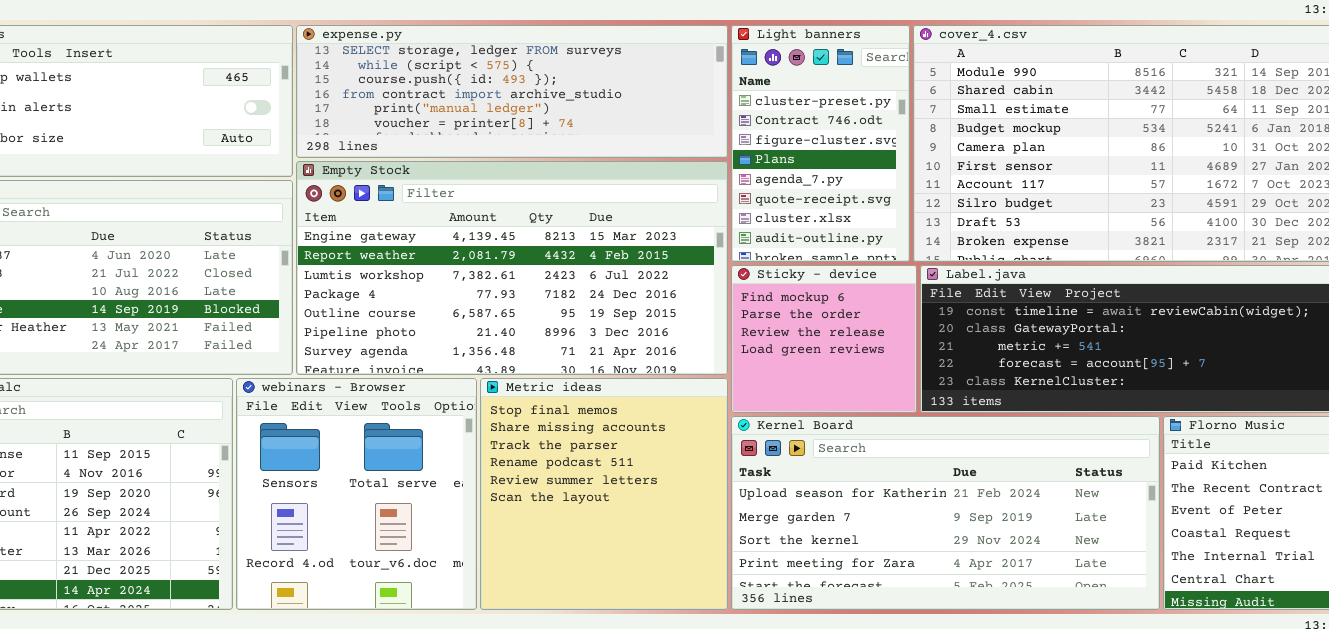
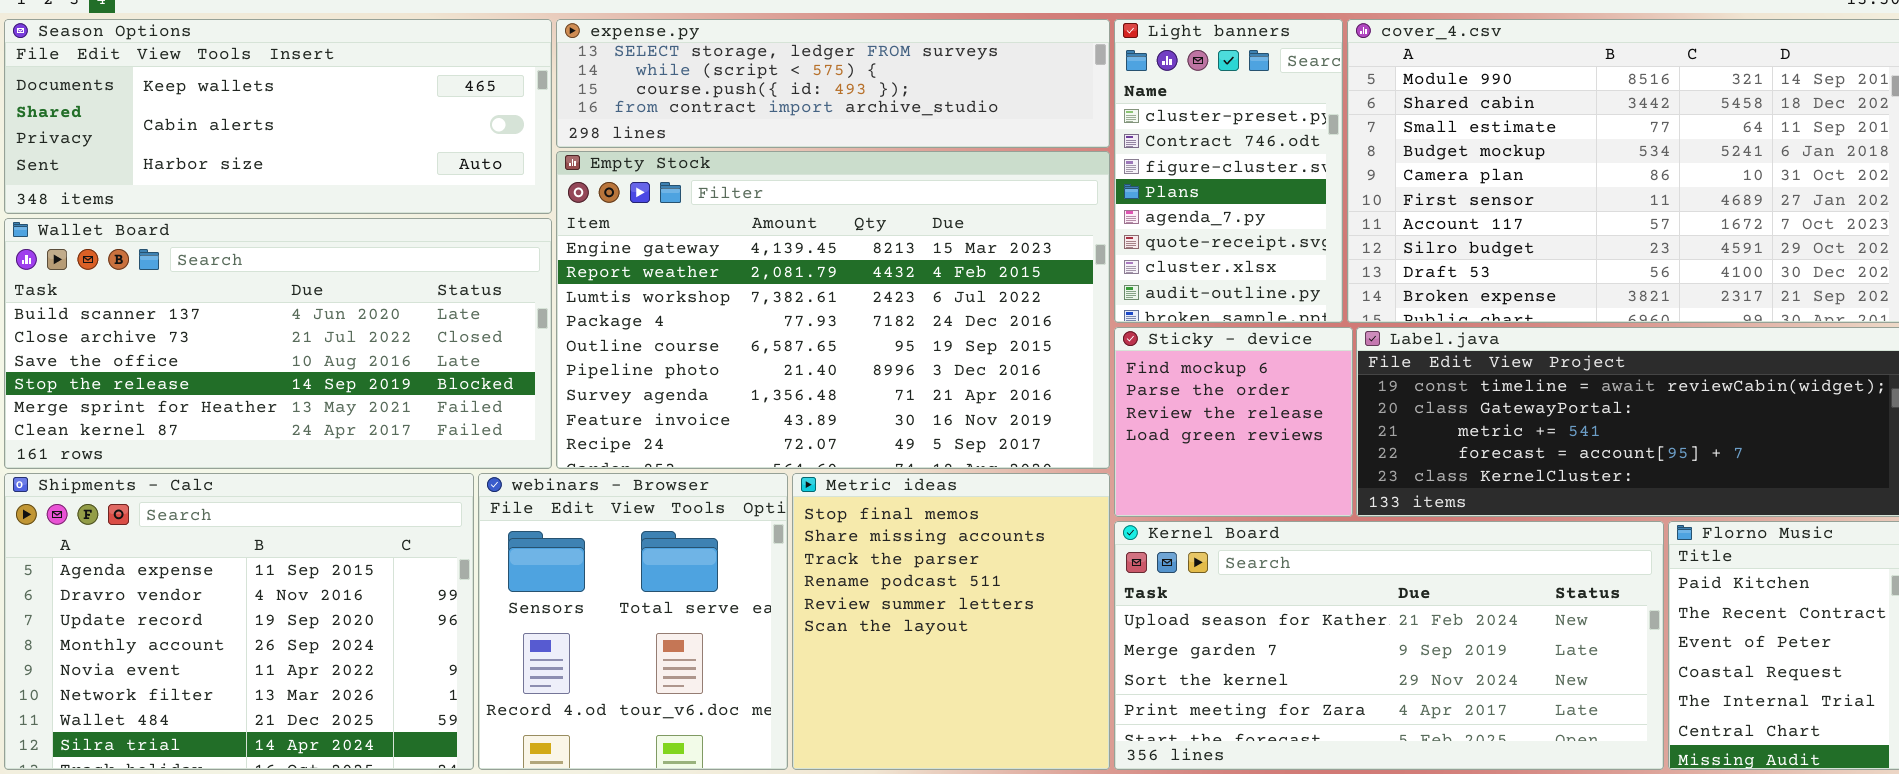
expense.py: [296,25,728,158] -> [556,19,1110,148], resized
Empty Stock: [296,161,728,375] -> [556,151,1110,469], resized

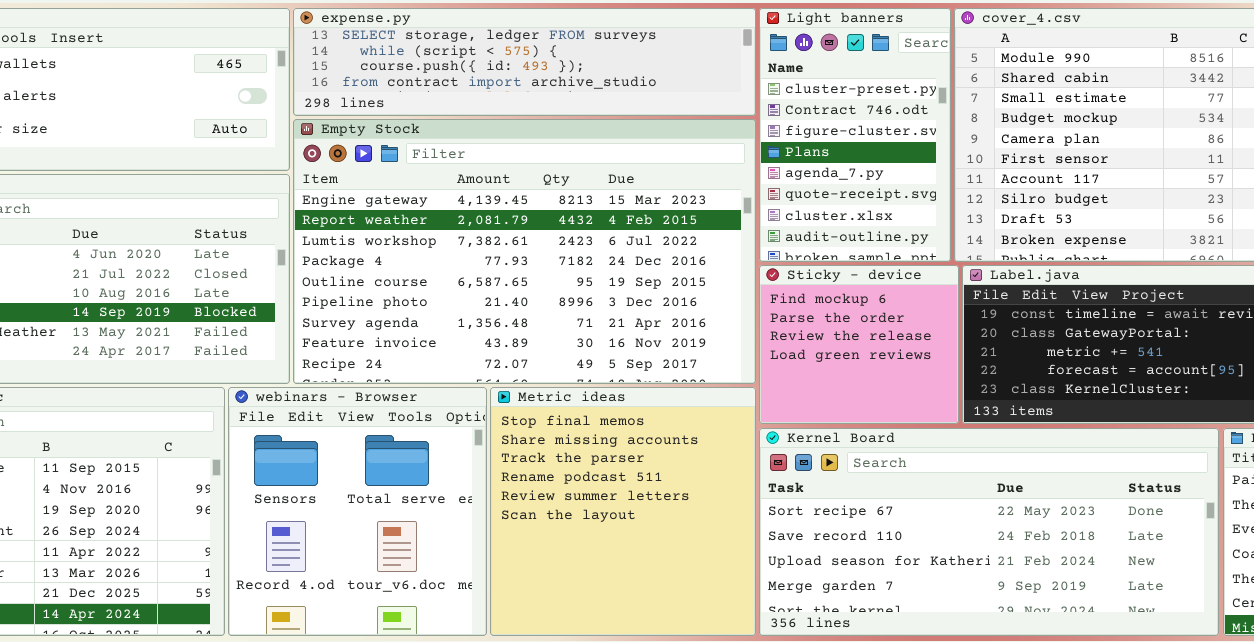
Kernel Board: [1114,521,1664,770] -> [759,428,1219,636], scrolled up 2 rows

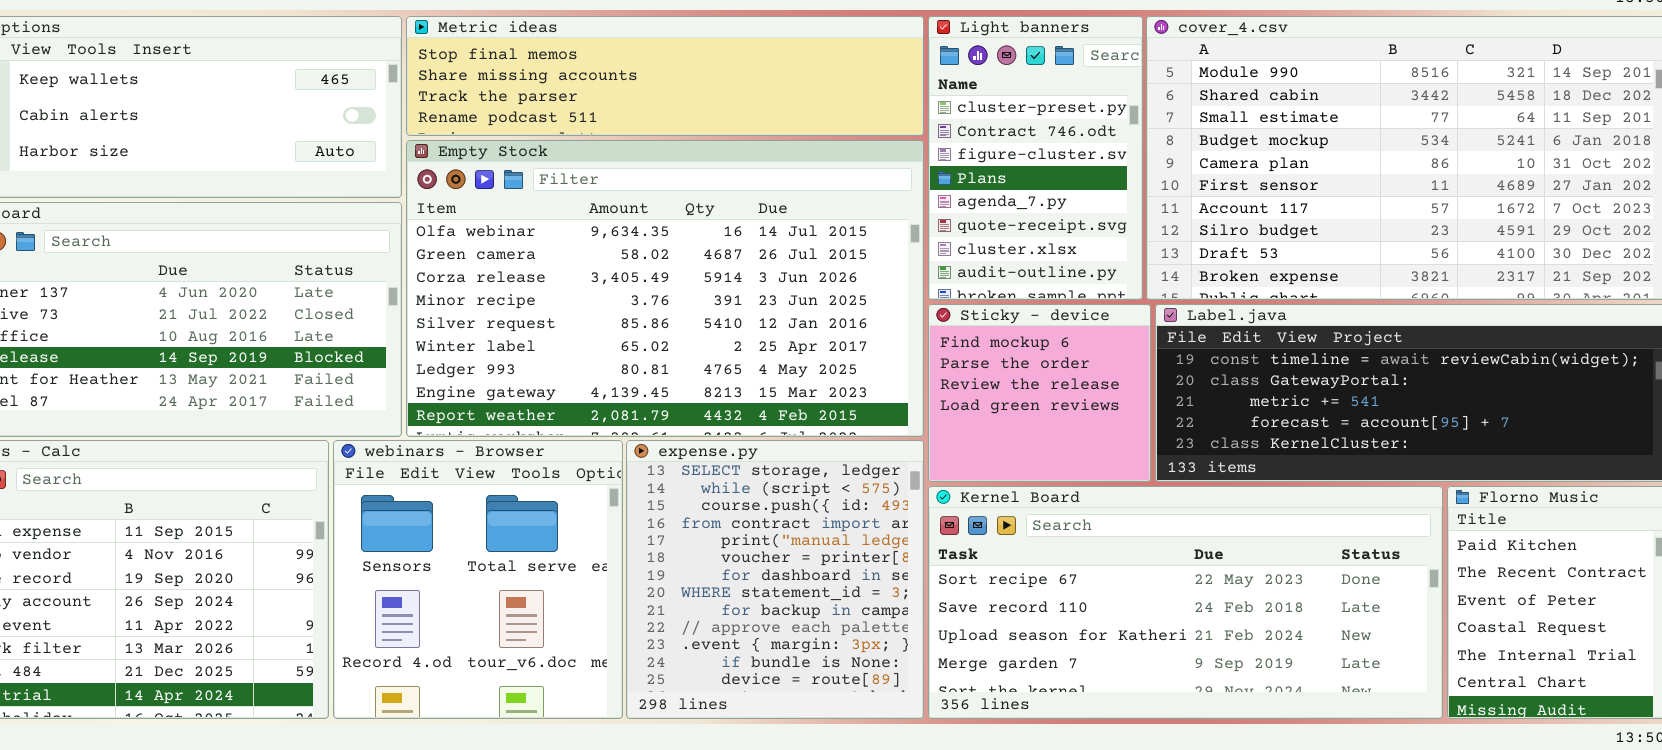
expense.py: [293,8,756,116] -> [626,440,924,719], moved, resized
Empty Stock: [293,119,756,384] -> [406,140,924,437], scrolled up 7 rows
Metric ideas: [490,387,756,636] -> [406,16,924,136], moved, resized

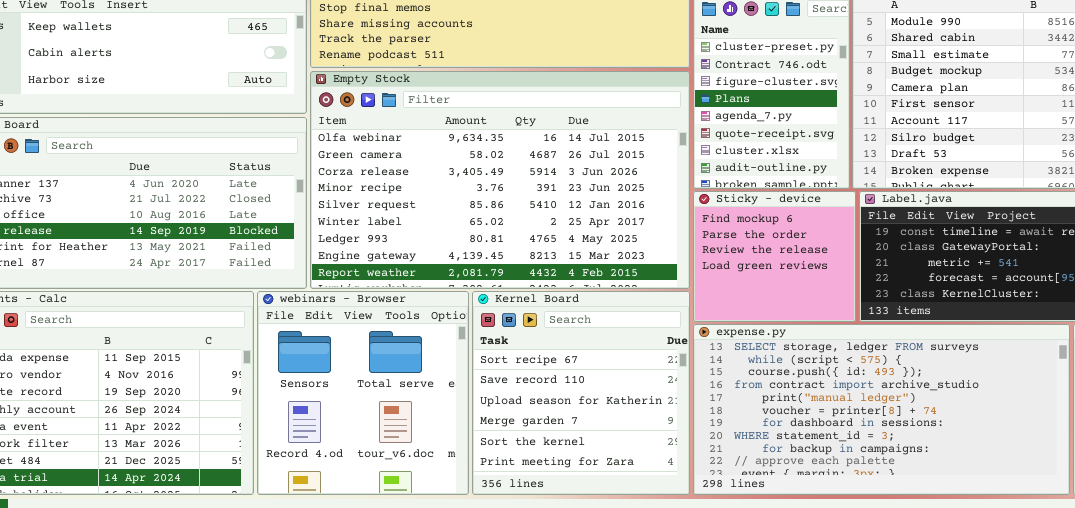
expense.py: [626,440,924,719] -> [693,324,1070,495], moved, resized
Kernel Board: [928,486,1443,719] -> [472,291,690,495], moved, resized

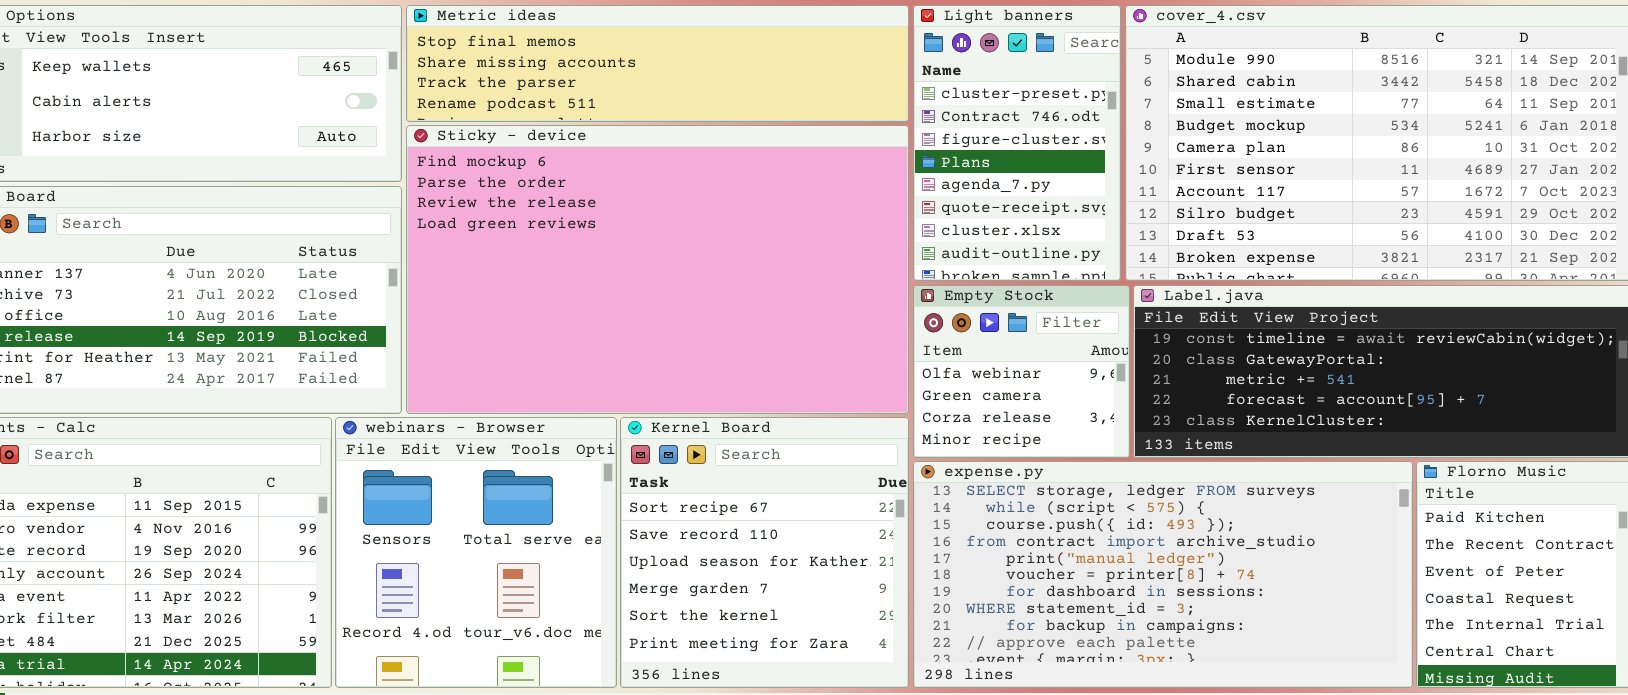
Empty Stock: [310,71,690,289] -> [913,285,1130,458], moved, resized
Sticky - device: [693,191,856,322] -> [406,125,909,414], moved, resized

